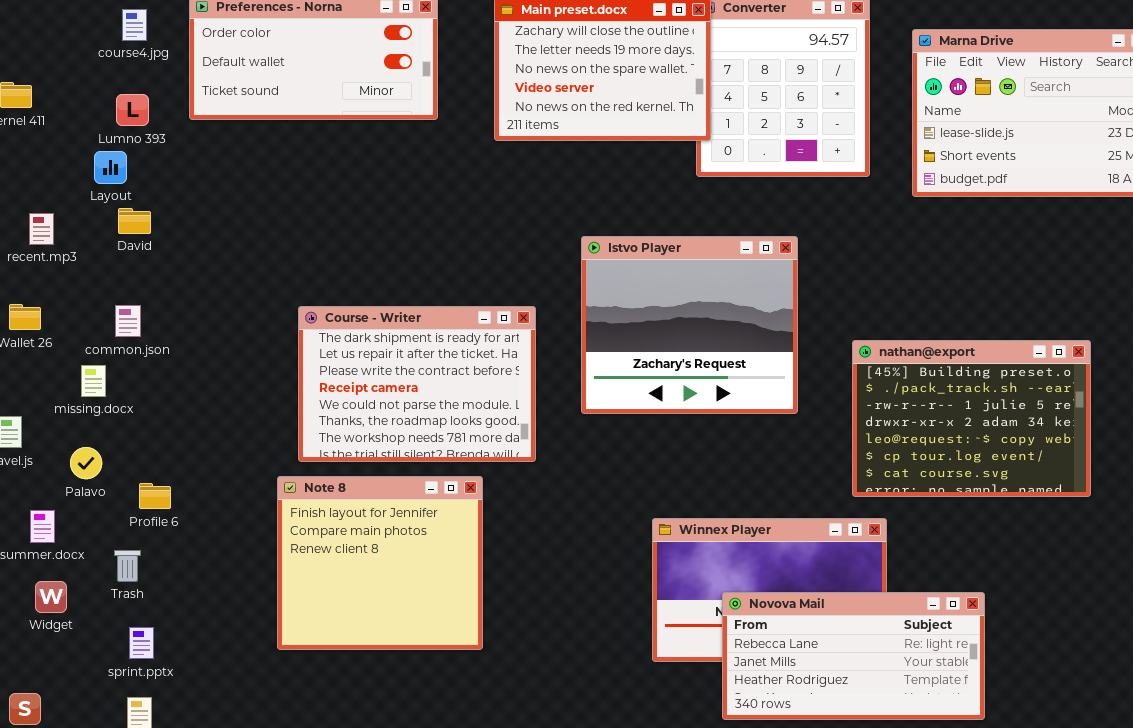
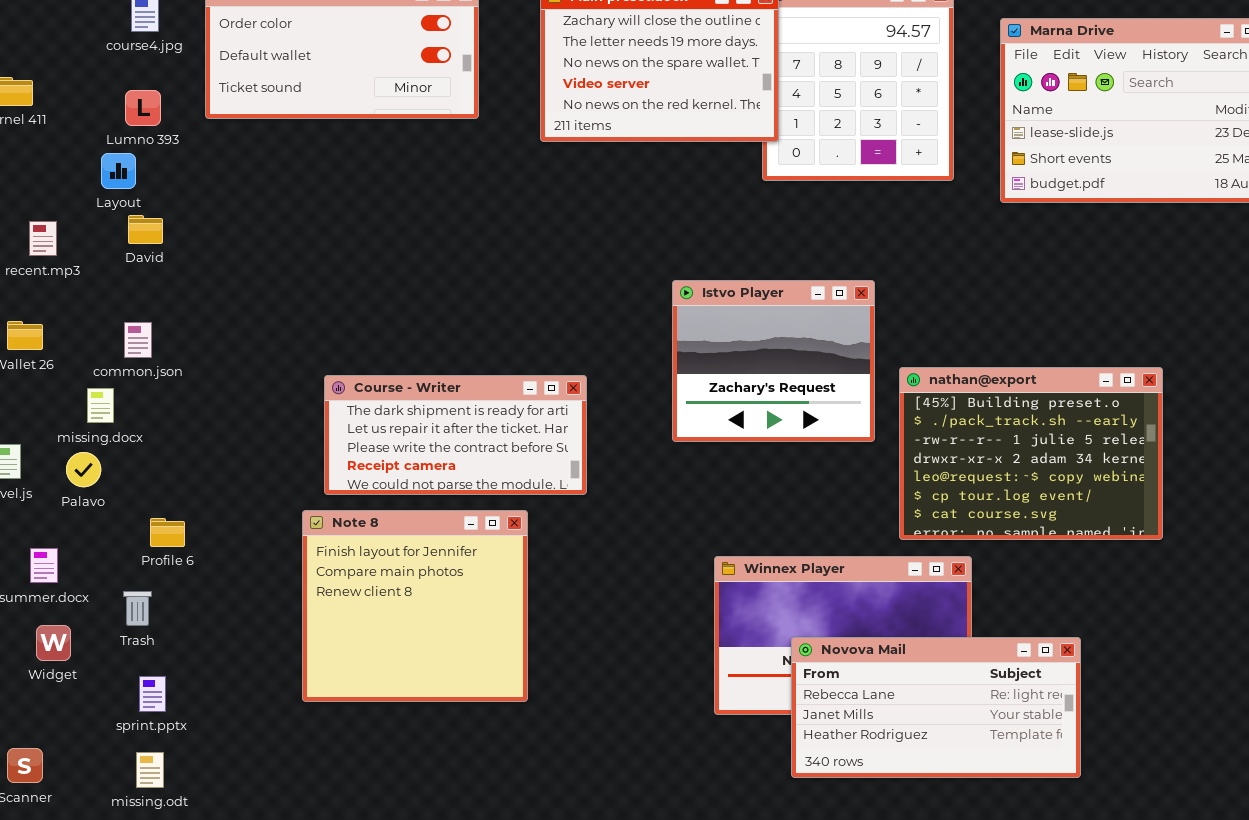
Istvo Player: [581,236,798,414] -> [672,280,875,442], resized
Course - Writer: [298,306,536,462] -> [324,375,587,495], resized
nathan@export: [852,340,1091,497] -> [899,367,1163,540], moved
Palavo: [70,447,102,479] -> [66,452,101,487], moved

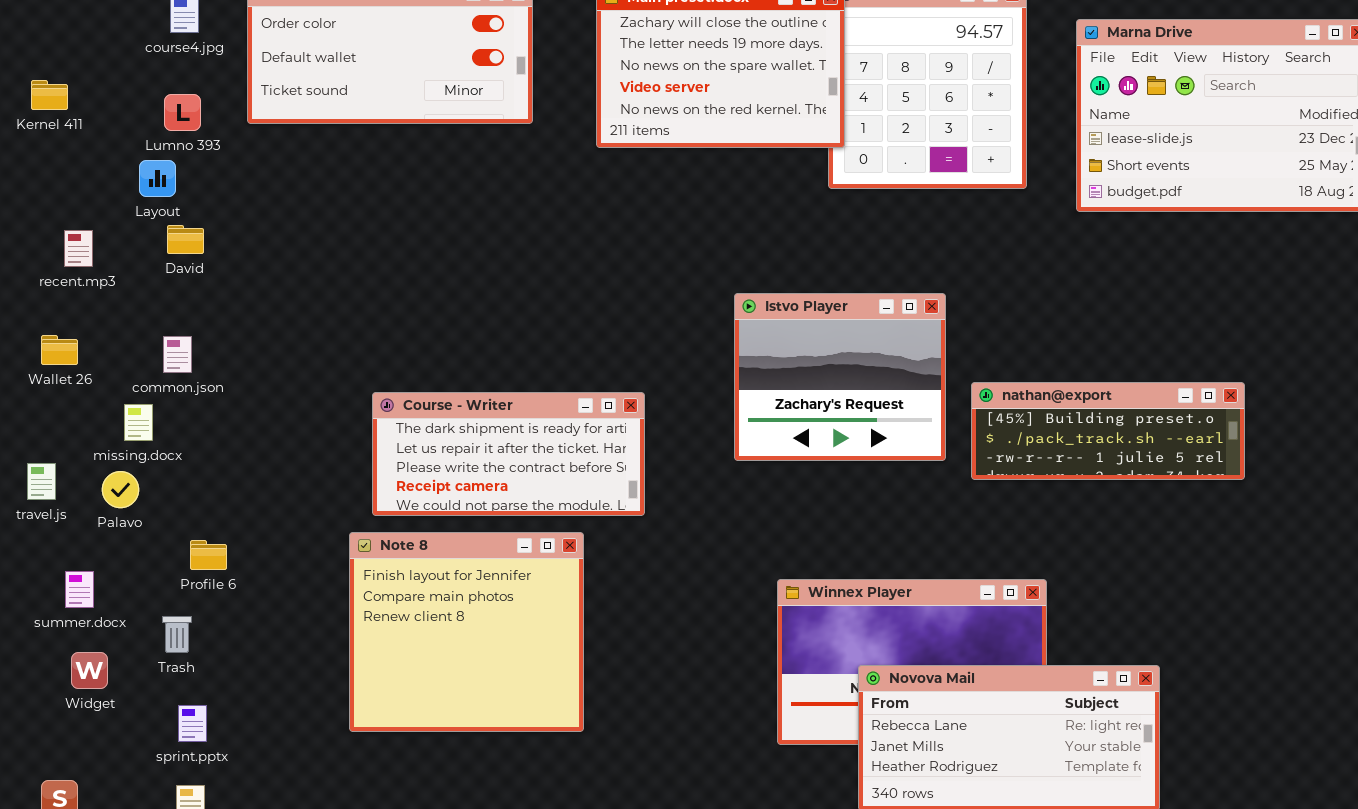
nathan@export: [899,367,1163,540] -> [971,382,1245,480], resized

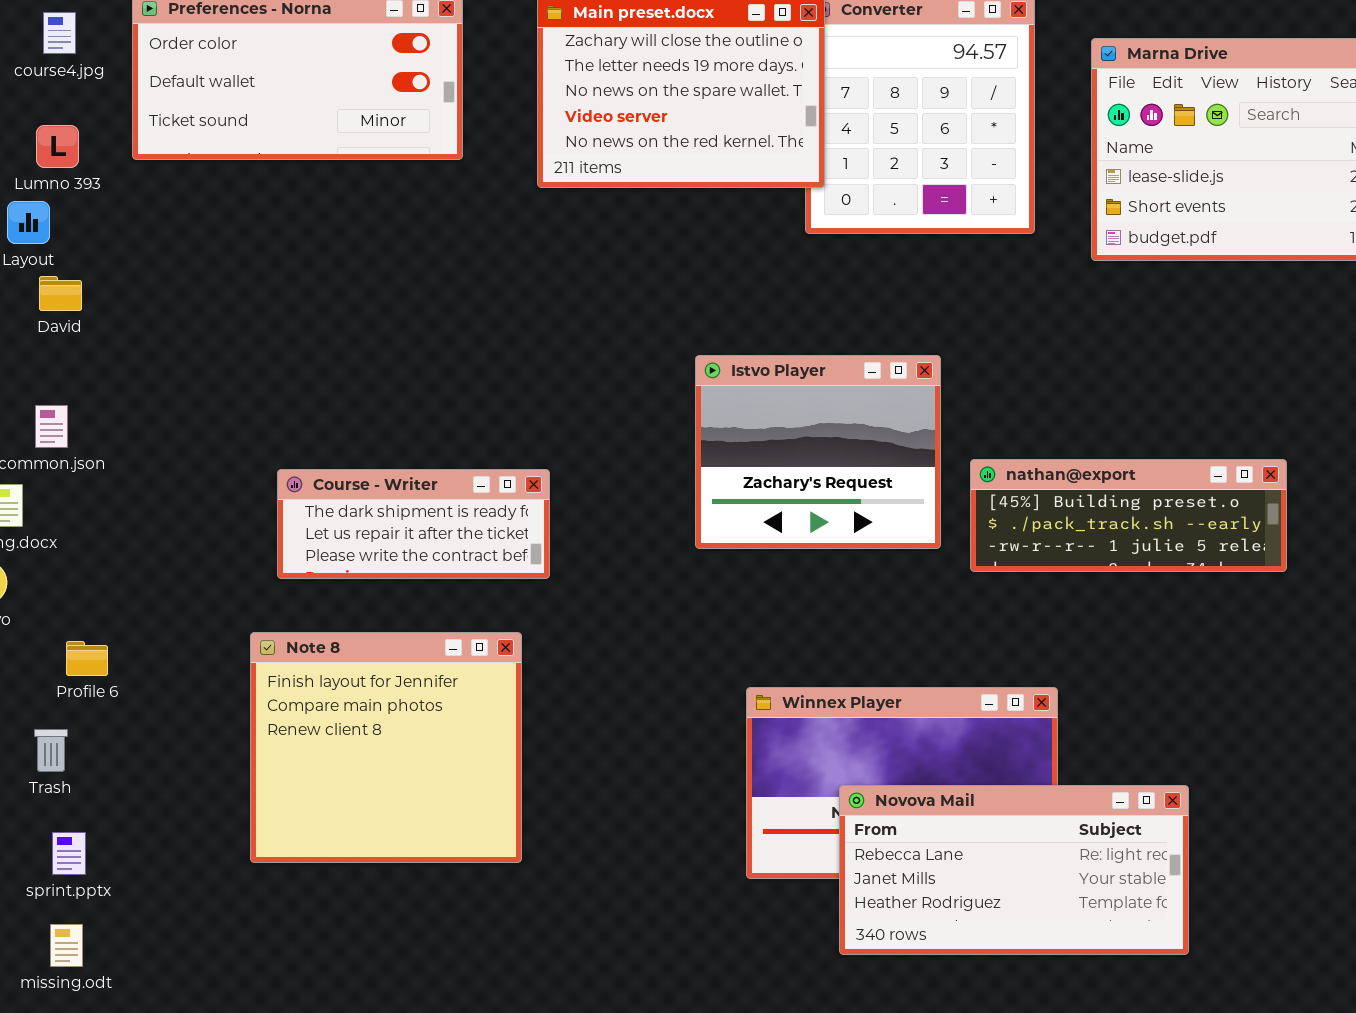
Course - Writer: [372,392,645,516] -> [277,469,550,579], resized

